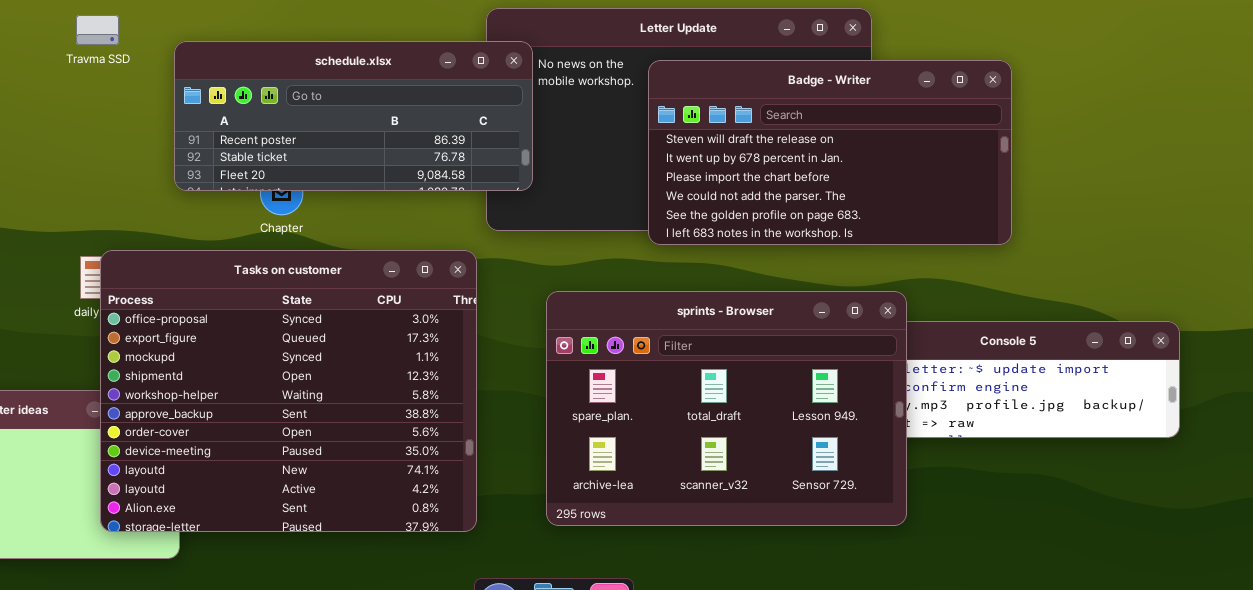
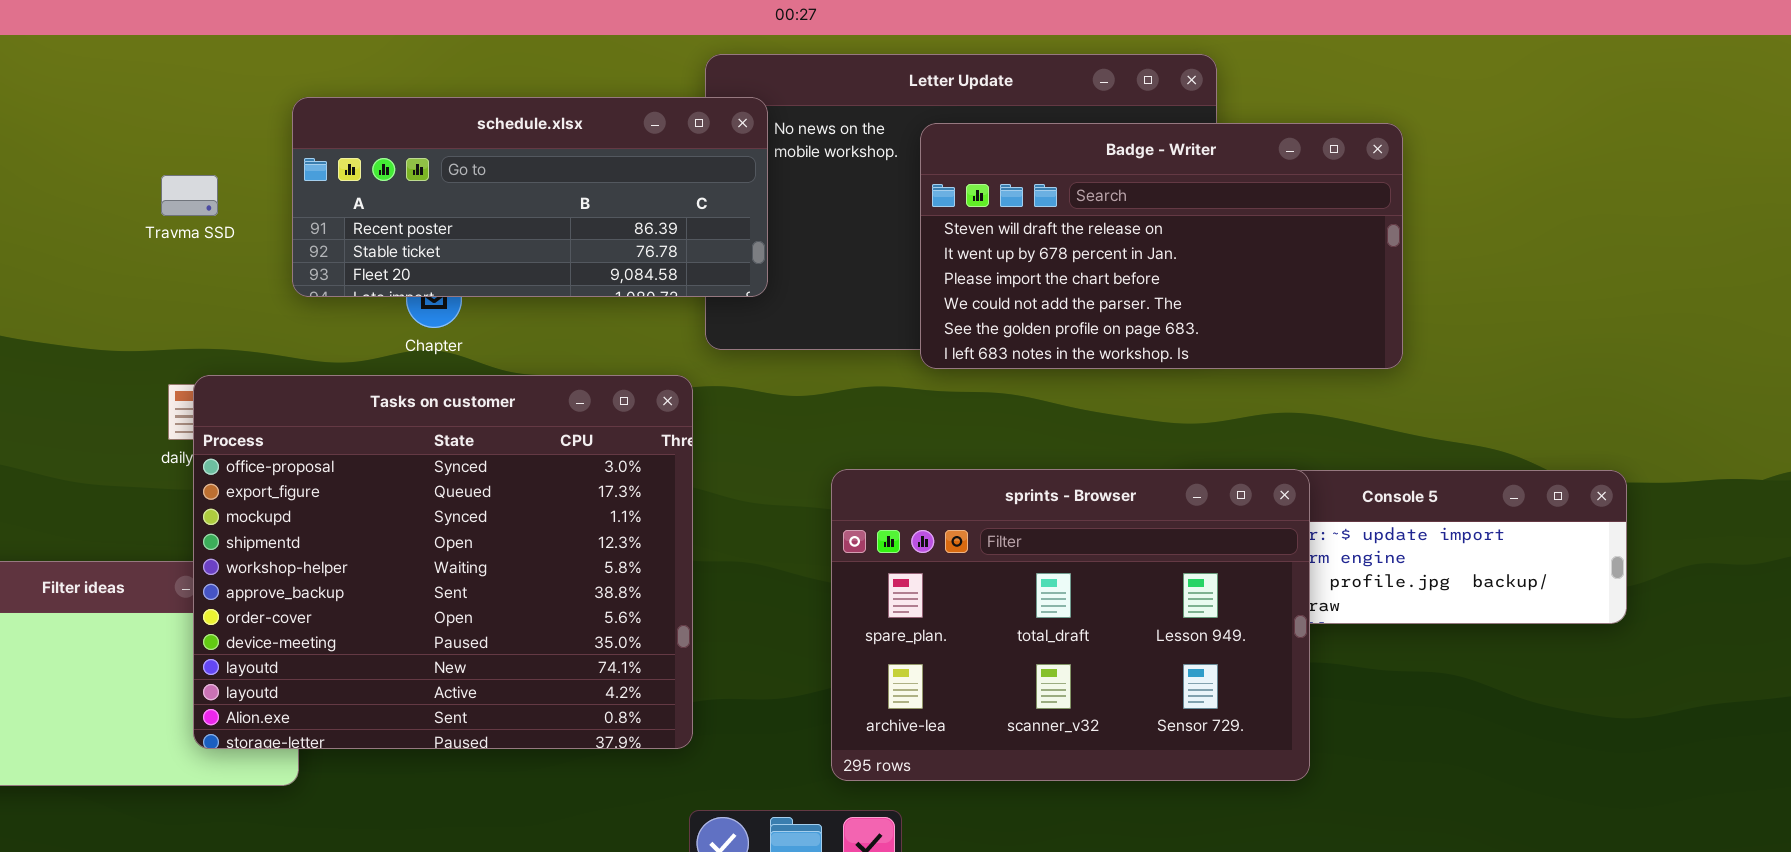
Travma SSD: [76,15,119,45] -> [161,175,218,216], moved
sprints - Browser: [546,291,907,526] -> [831,469,1310,781], moved

